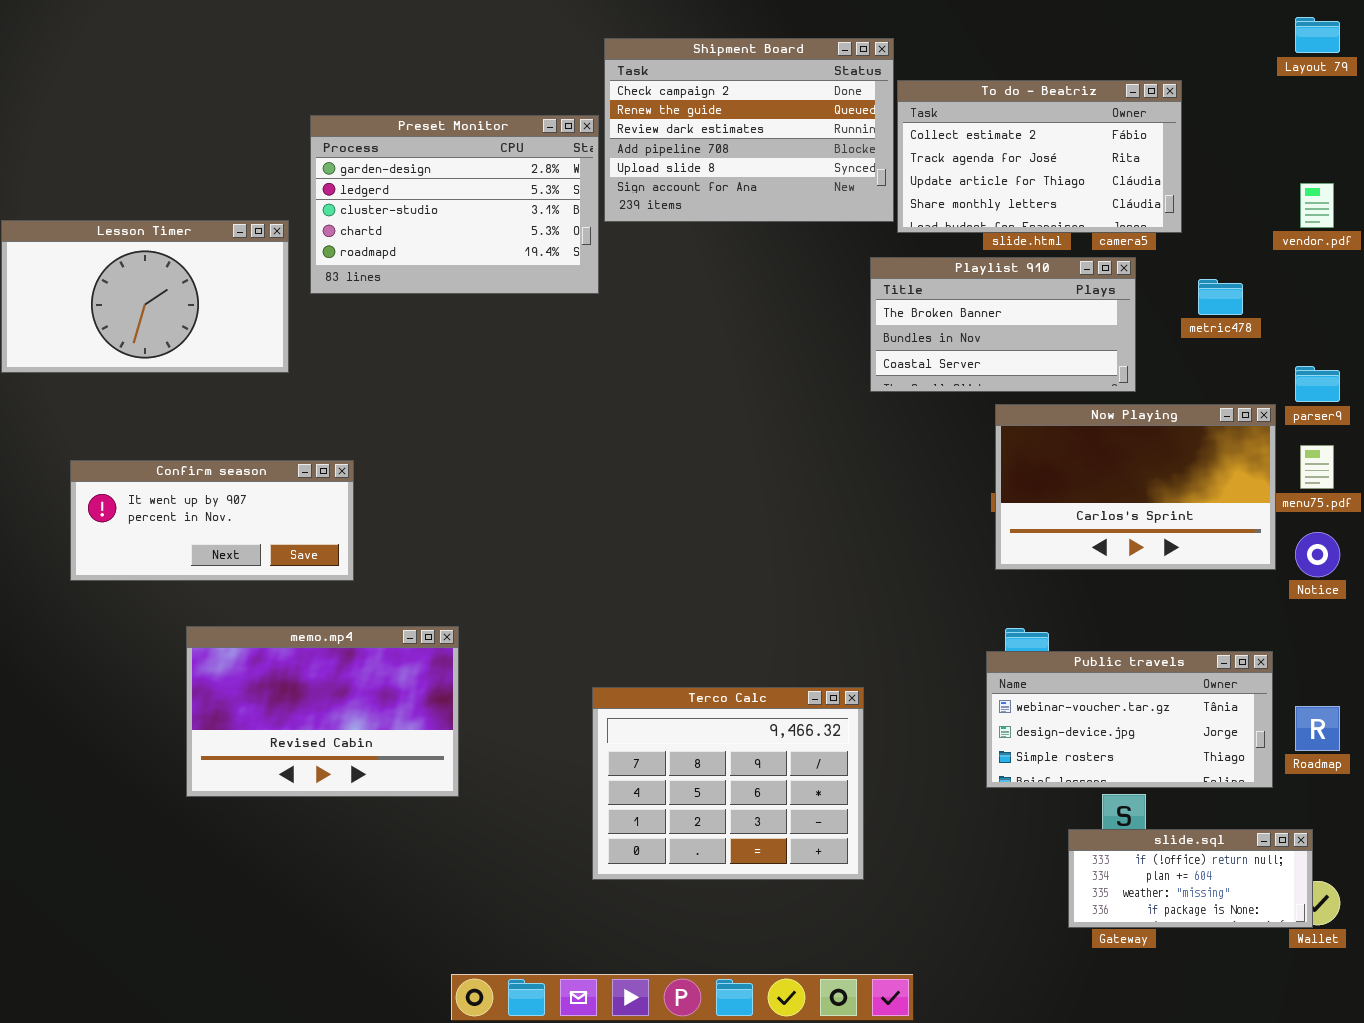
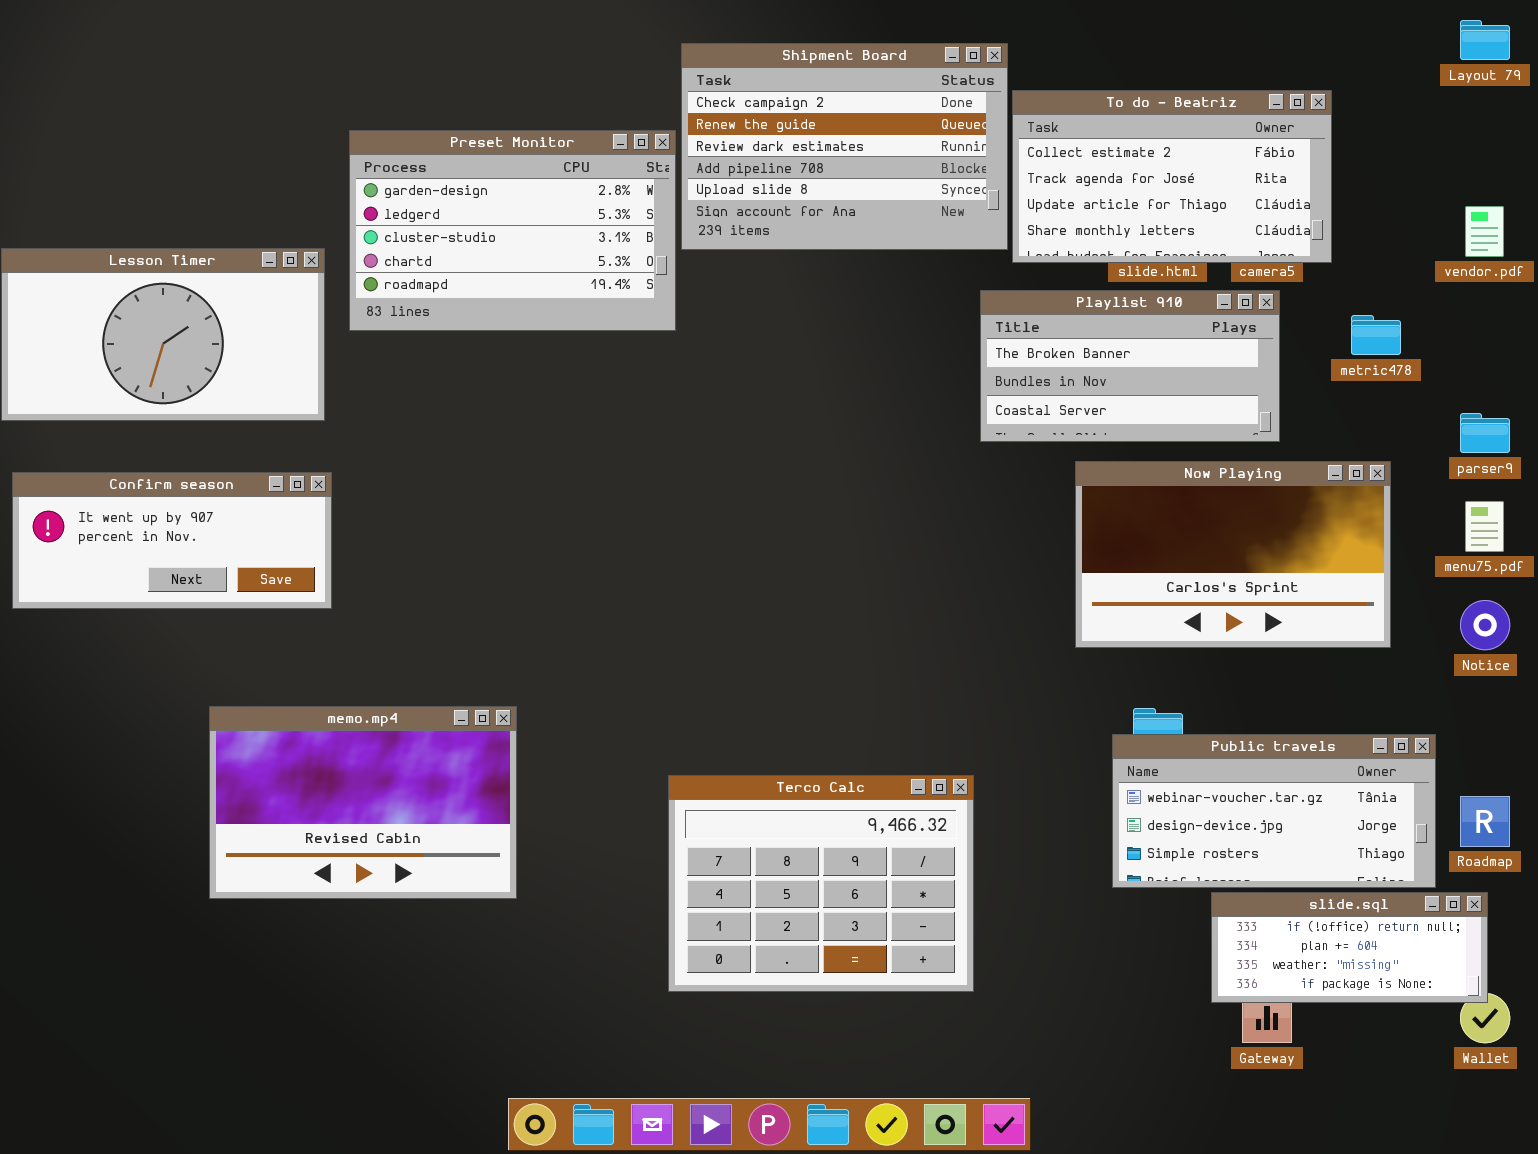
Now Playing: [995,404,1276,570] -> [1075,461,1391,648], moved
Confirm season: [70,460,354,581] -> [12,472,332,609], moved
slide.sql: [1068,829,1313,928] -> [1211,892,1488,1003], moved

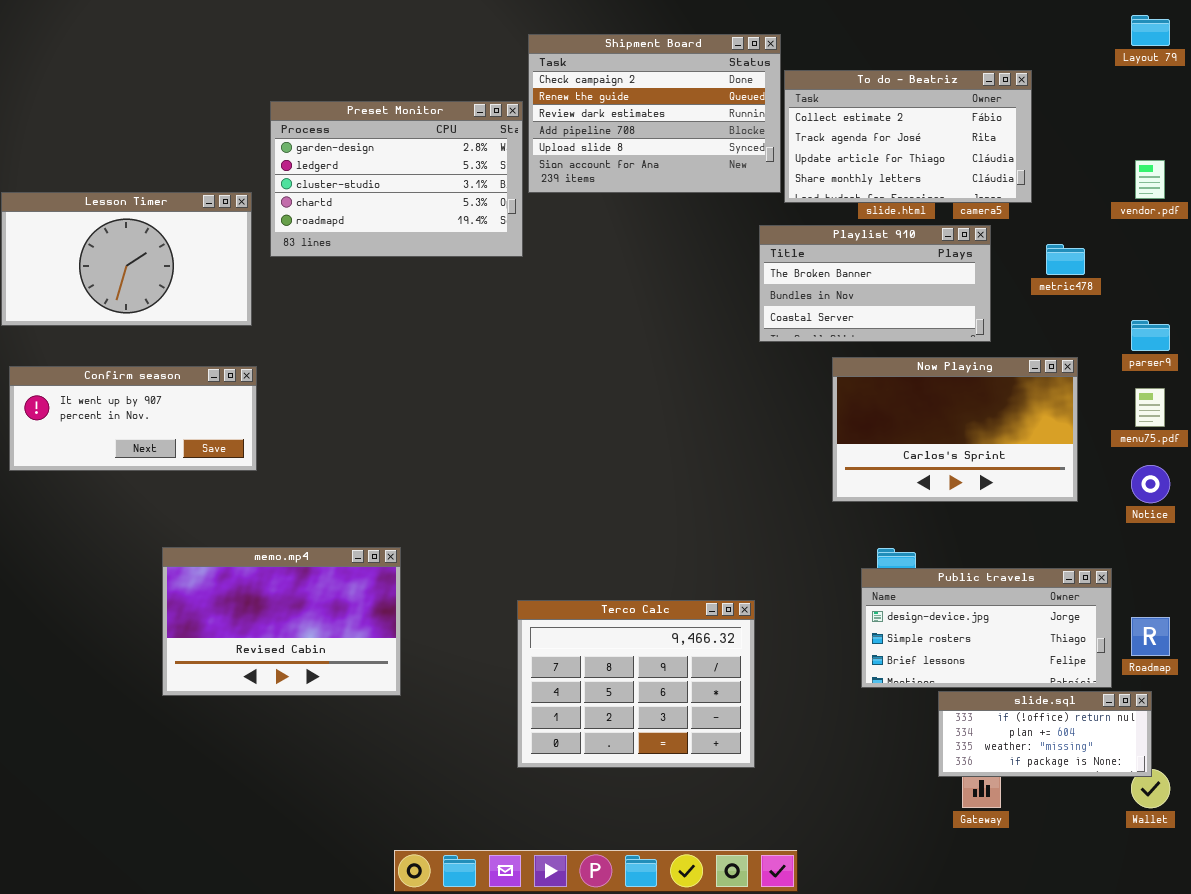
Public travels: [1112,734,1436,888] -> [861,568,1112,688], scrolled down 1 row

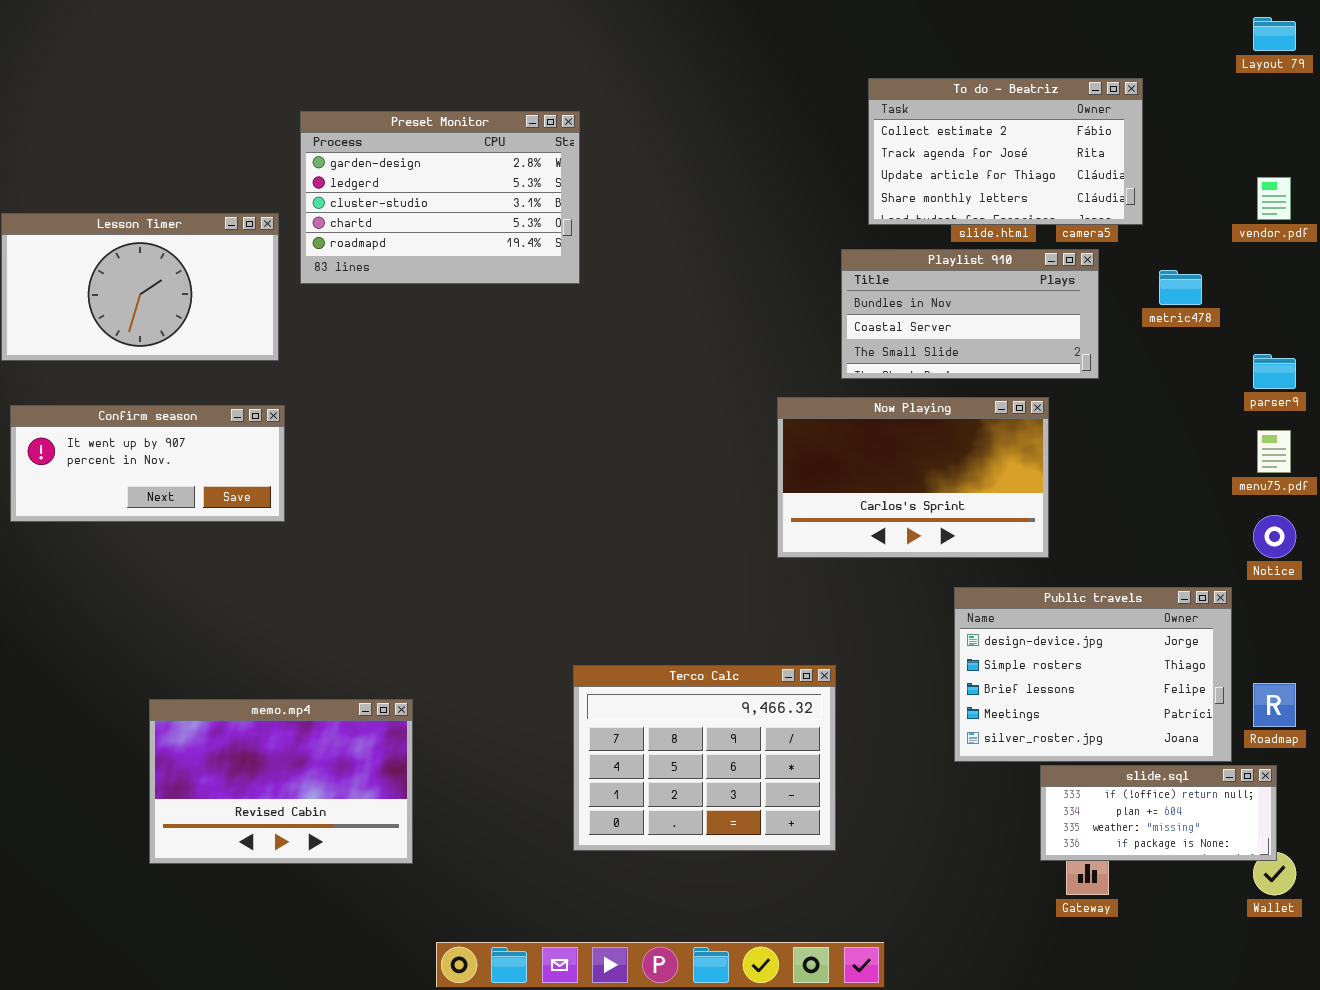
Shipment Board: [528,34,781,193] -> none, closed
Playlist 910: [759,225,991,342] -> [841,249,1099,379], scrolled down 1 row
Now Playing: [832,357,1078,502] -> [777,397,1049,558], moved
memo.mp4: [162,547,401,696] -> [149,699,413,864], moved
Public travels: [861,568,1112,688] -> [954,587,1232,762], resized

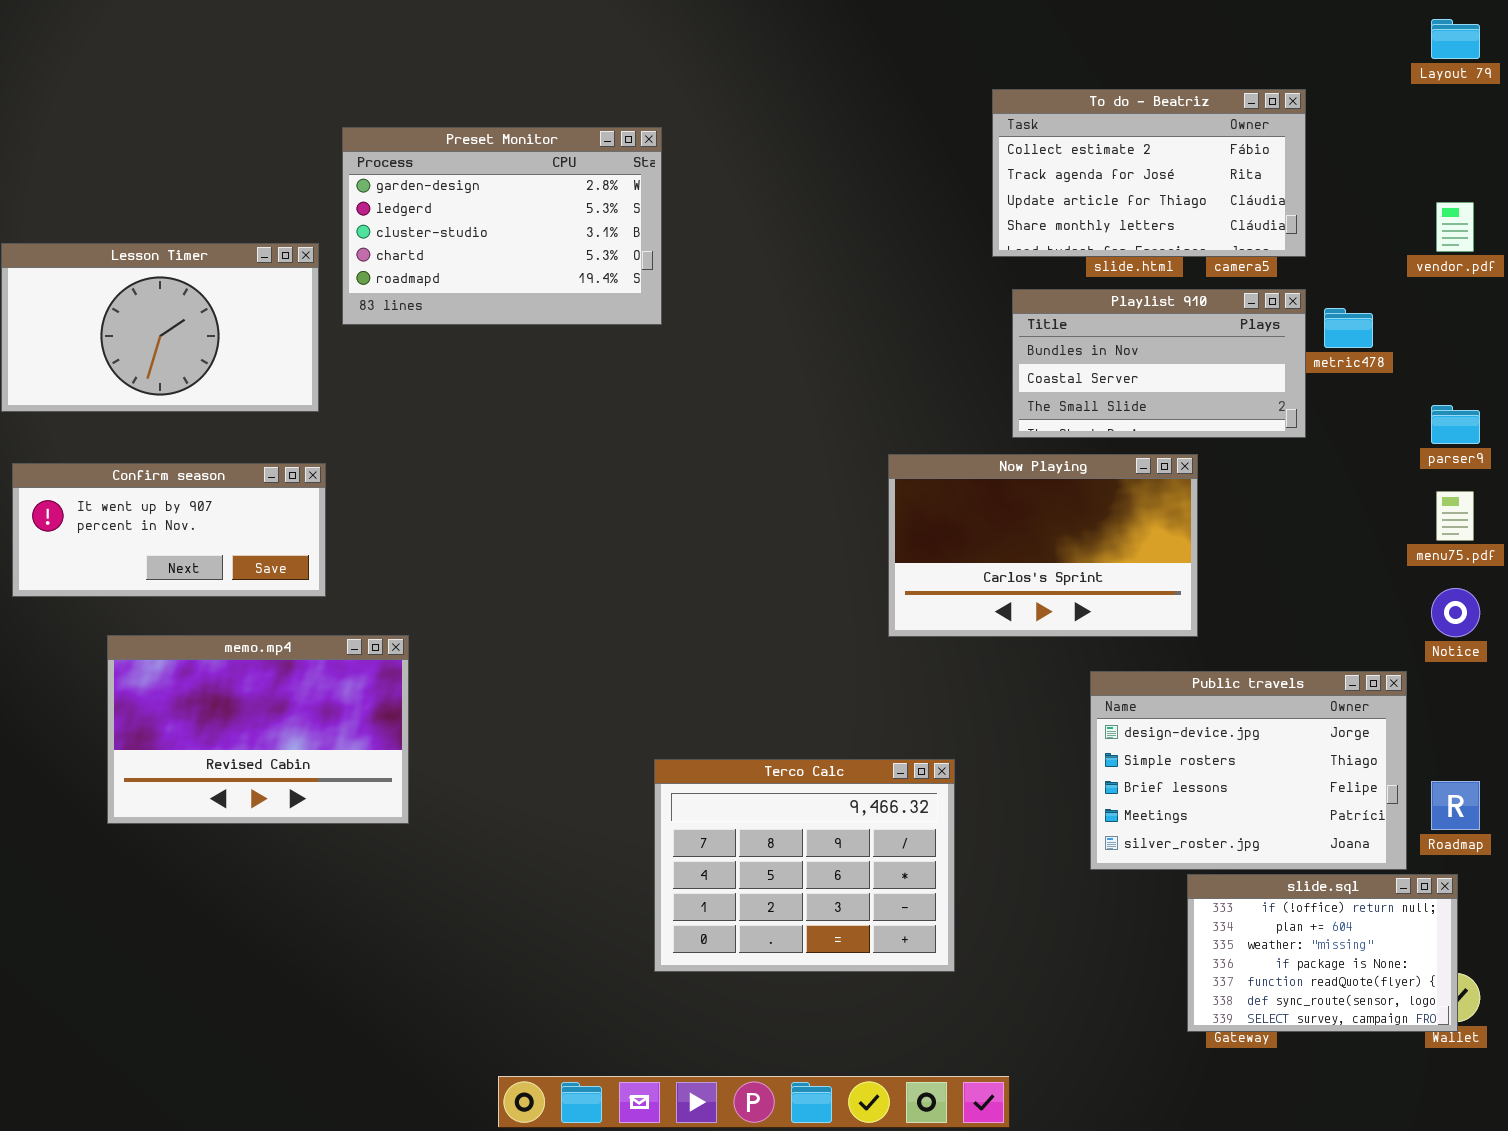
Playlist 910: [841,249,1099,379] -> [1012,289,1306,438], moved
memo.mp4: [149,699,413,864] -> [107,635,409,824], moved
slide.sql: [1040,765,1277,861] -> [1187,874,1458,1032], resized

